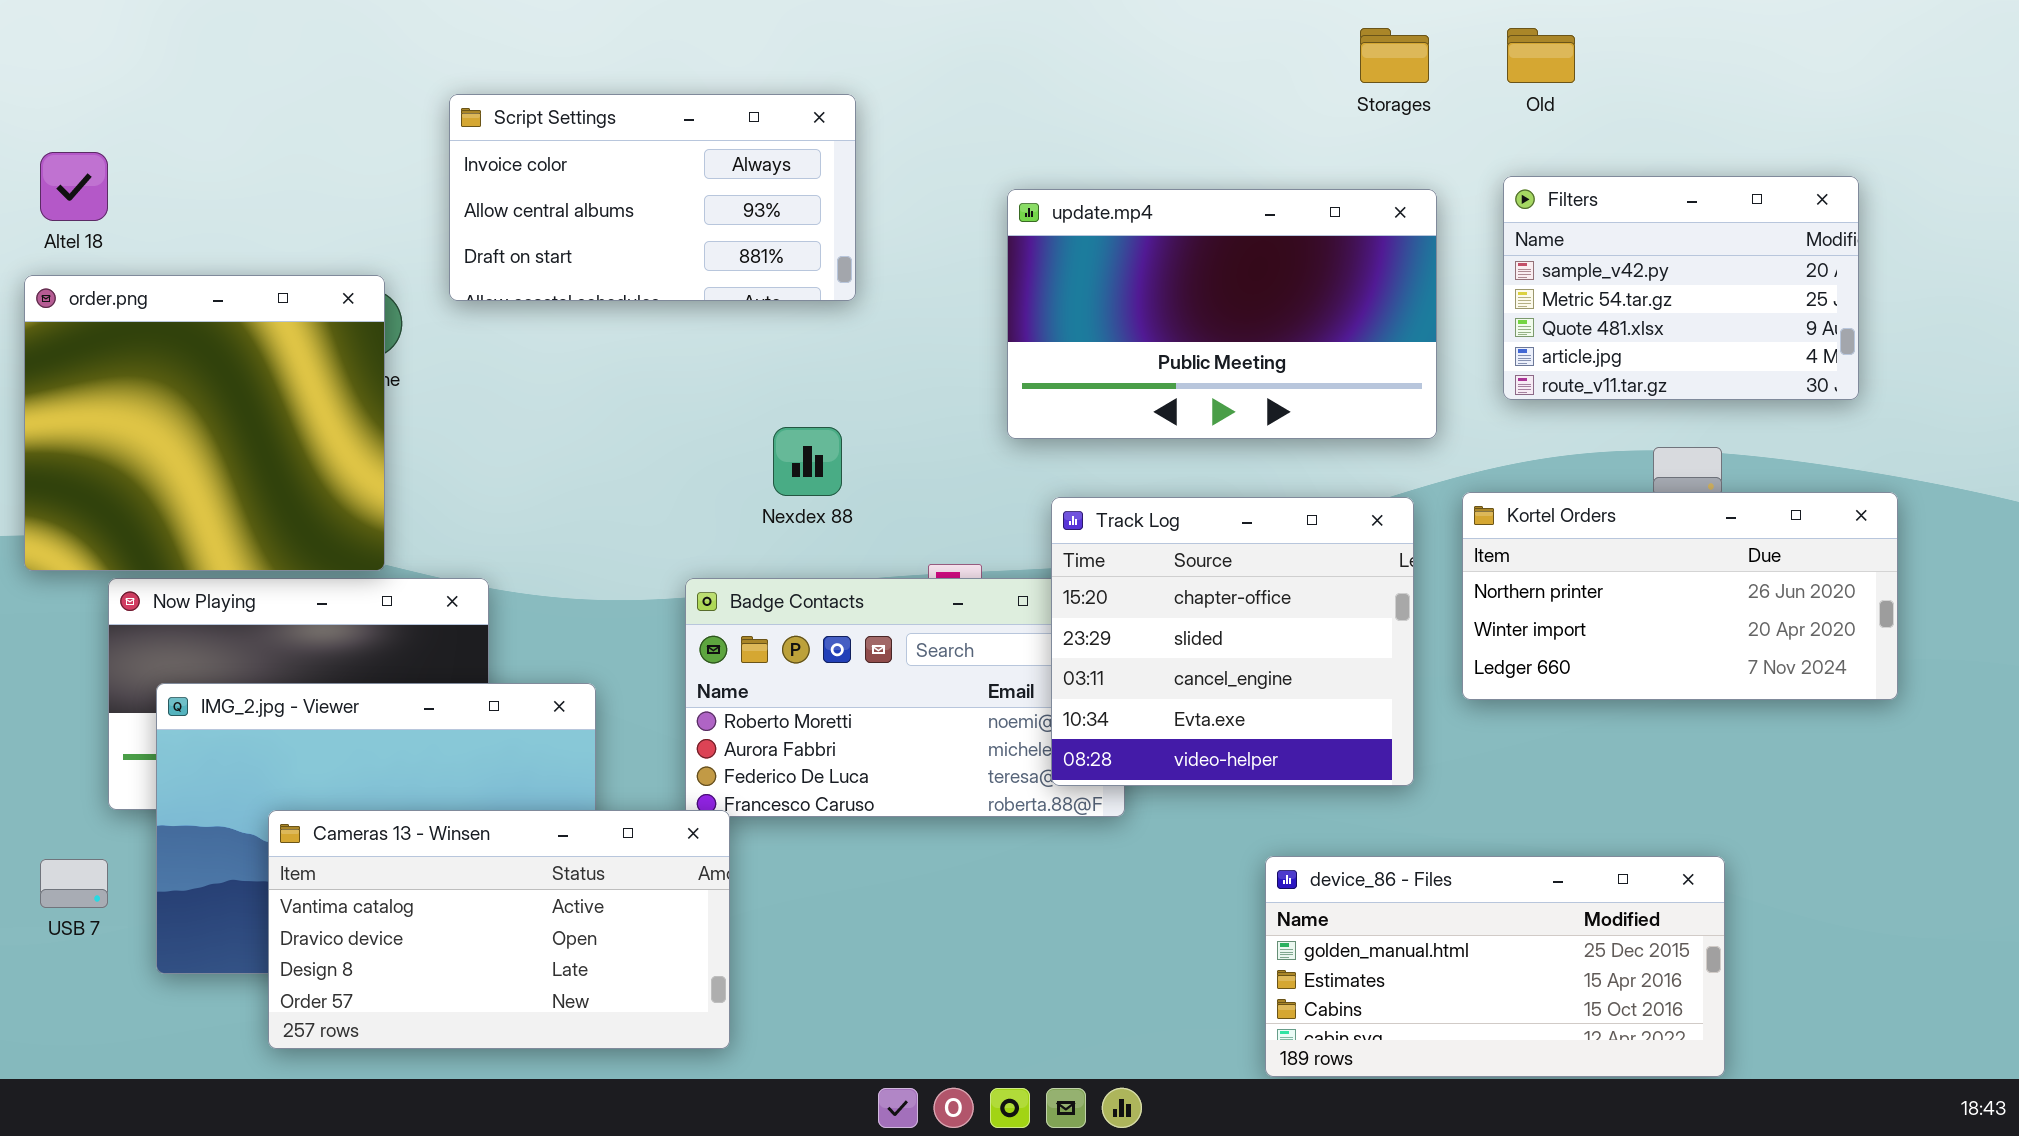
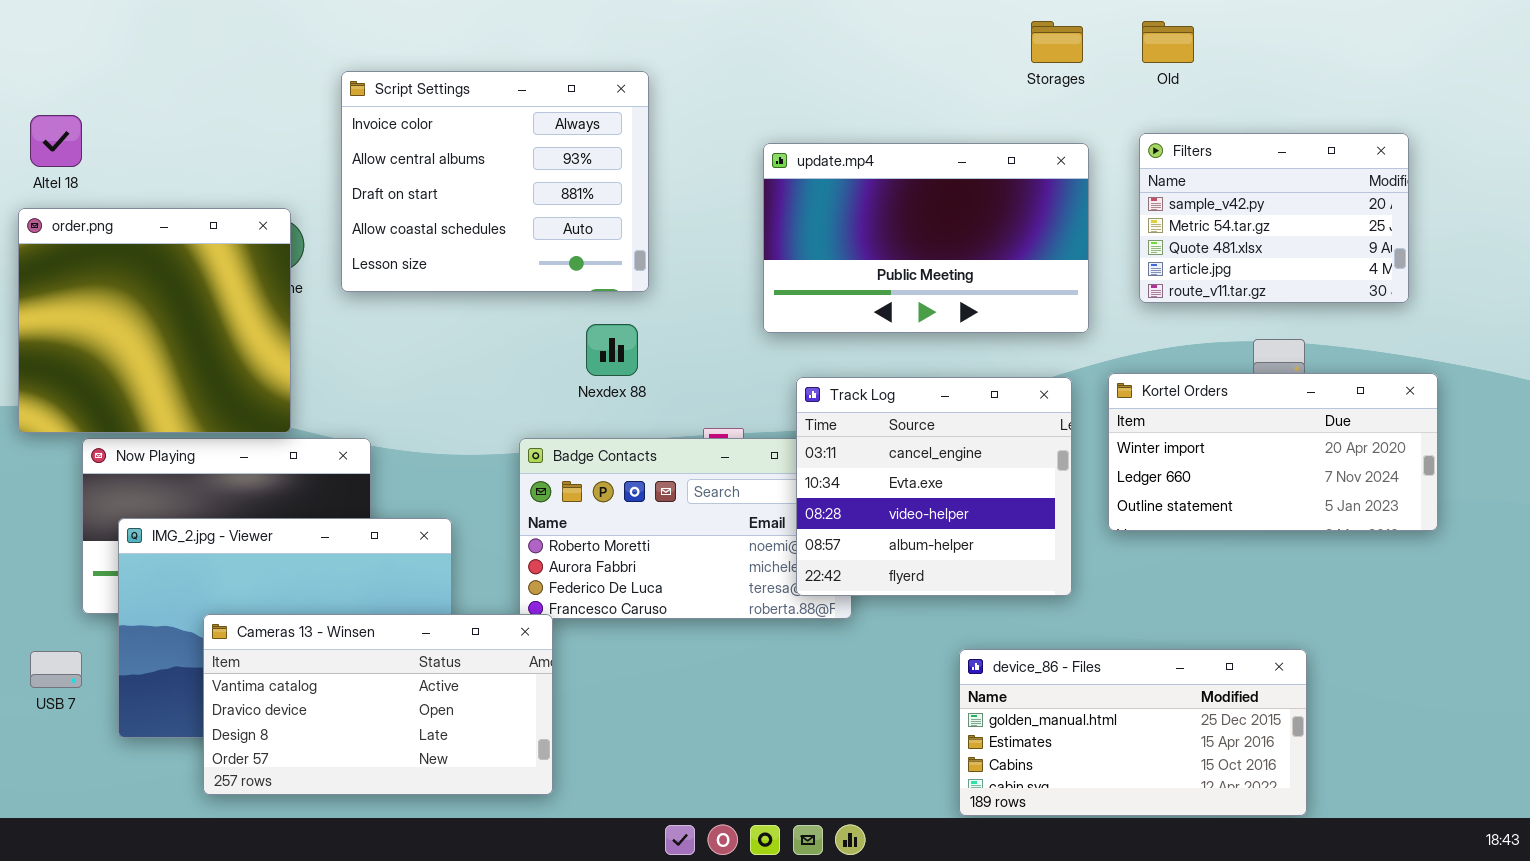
Script Settings: [449,94,856,301] -> [341,71,649,292], resized
Kortel Orders: [1462,492,1898,700] -> [1108,373,1438,531], scrolled down 1 row
Track Log: [1051,497,1414,786] -> [796,377,1072,596], scrolled down 2 rows

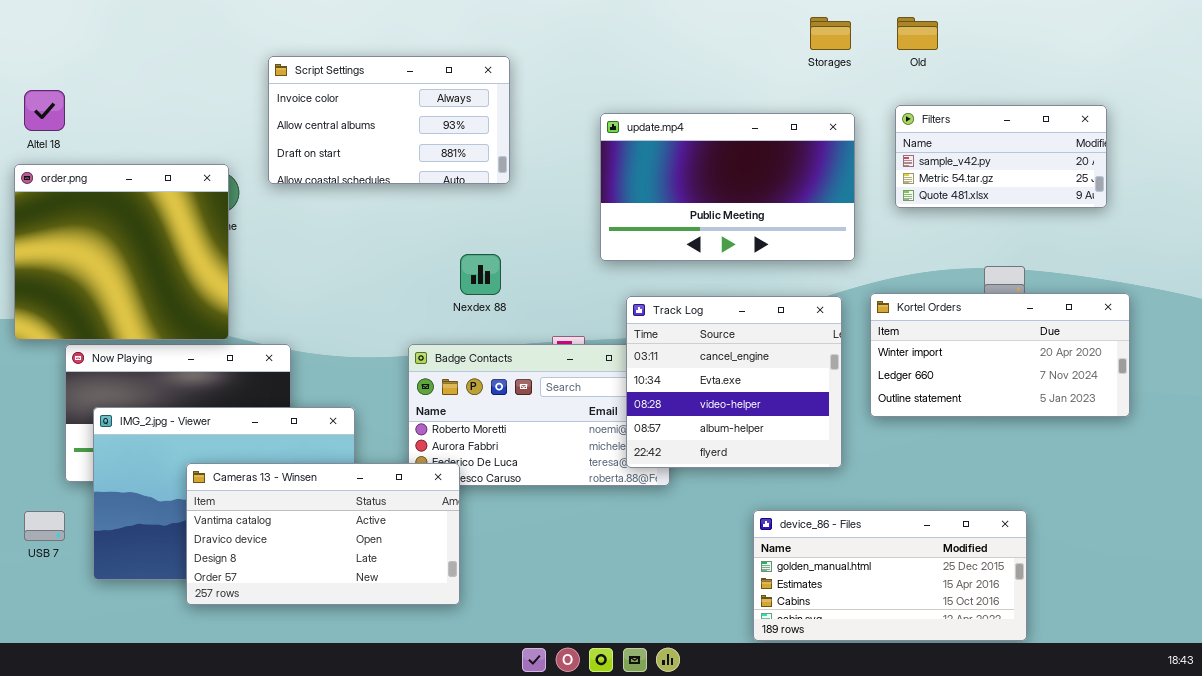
Script Settings: [341,71,649,292] -> [268,56,510,184], resized
Filters: [1139,133,1409,303] -> [895,105,1107,208], resized
Cameras 13 - Winsen: [203,614,553,795] -> [186,463,460,605], moved

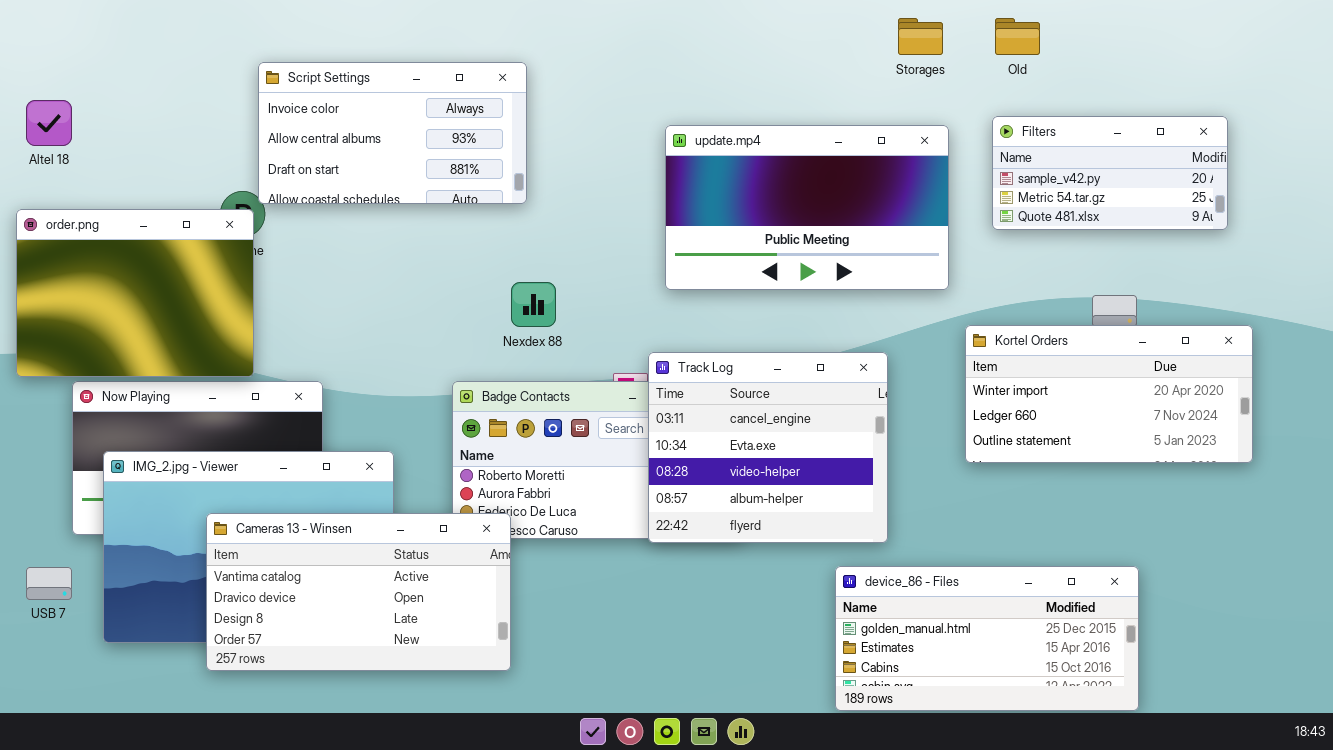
Script Settings: [268,56,510,184] -> [258,62,527,204], moved
order.png: [14,164,229,340] -> [16,209,254,377], resized
Track Log: [626,296,842,468] -> [648,352,888,543], moved

